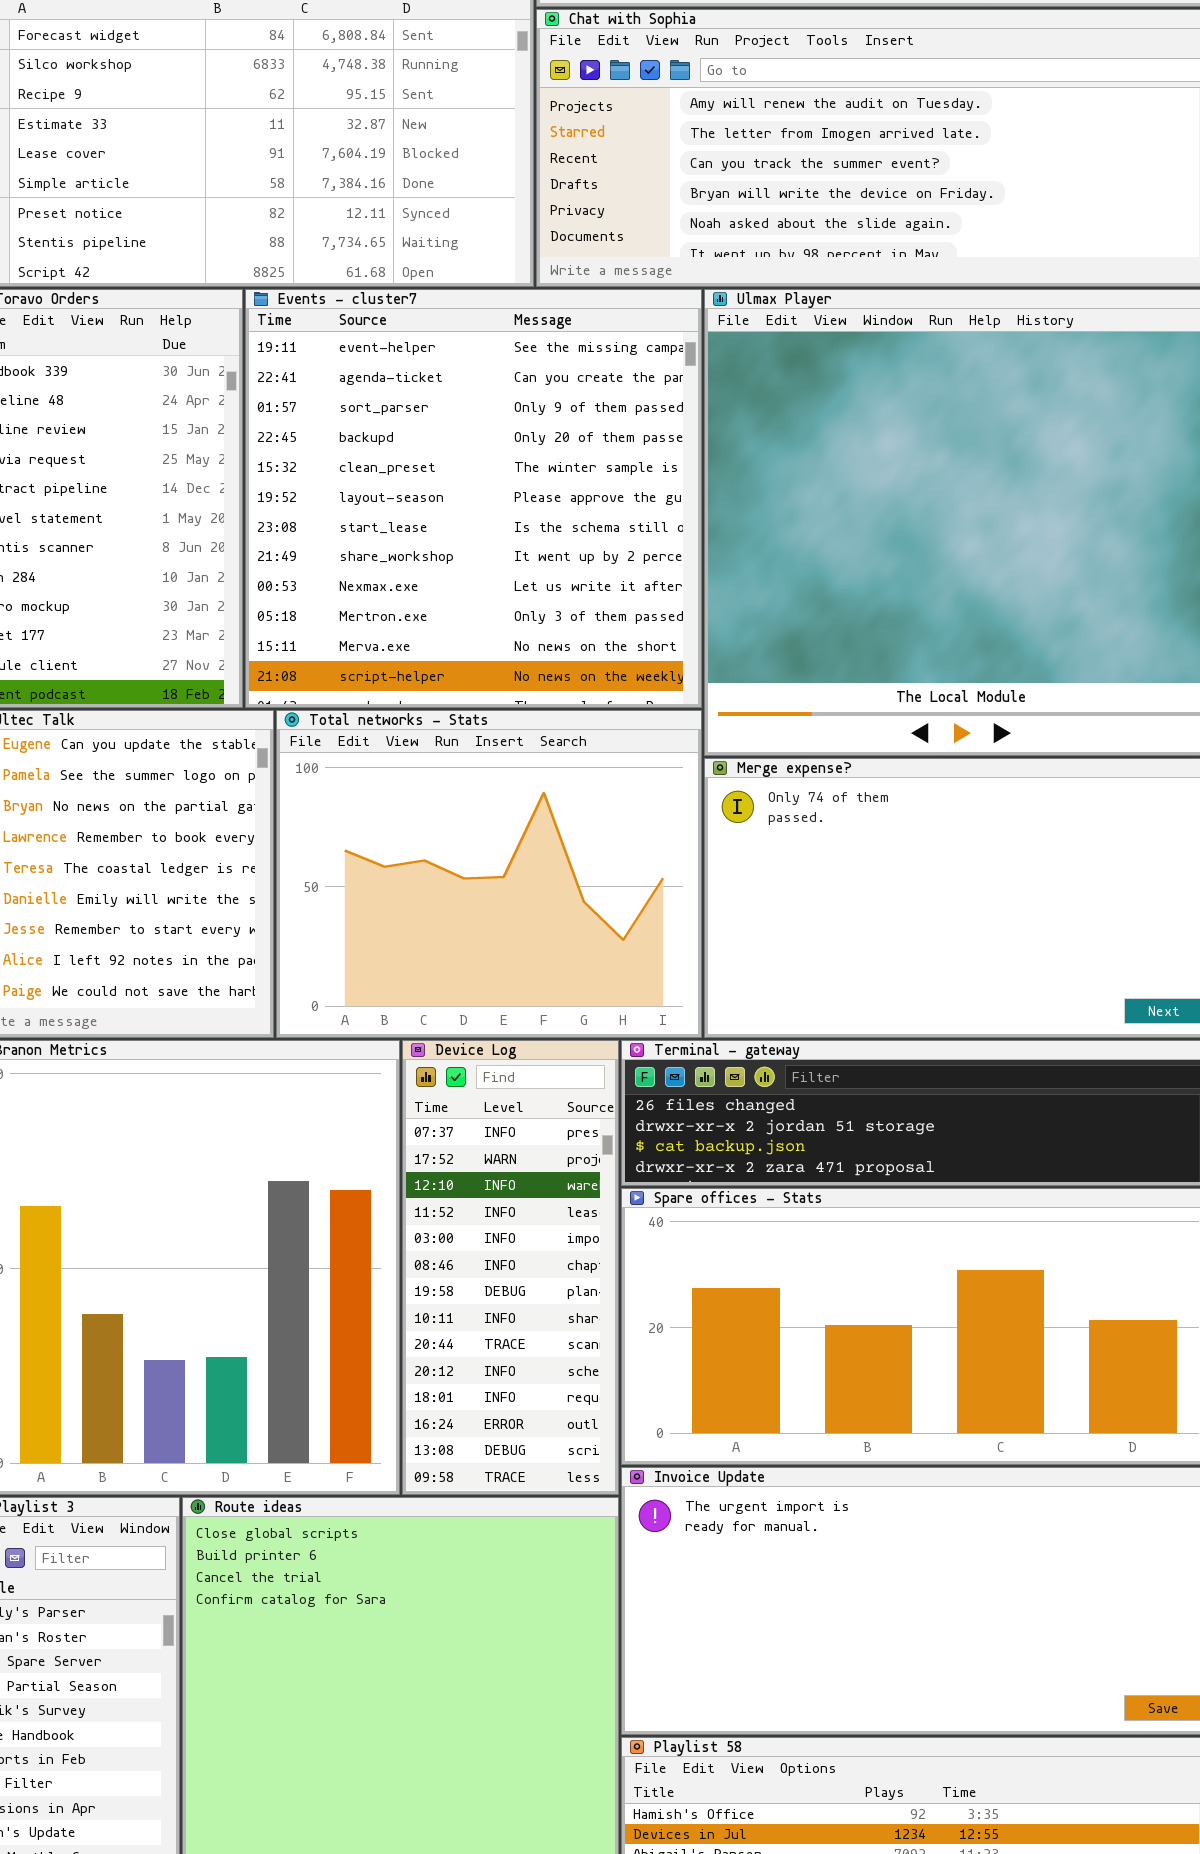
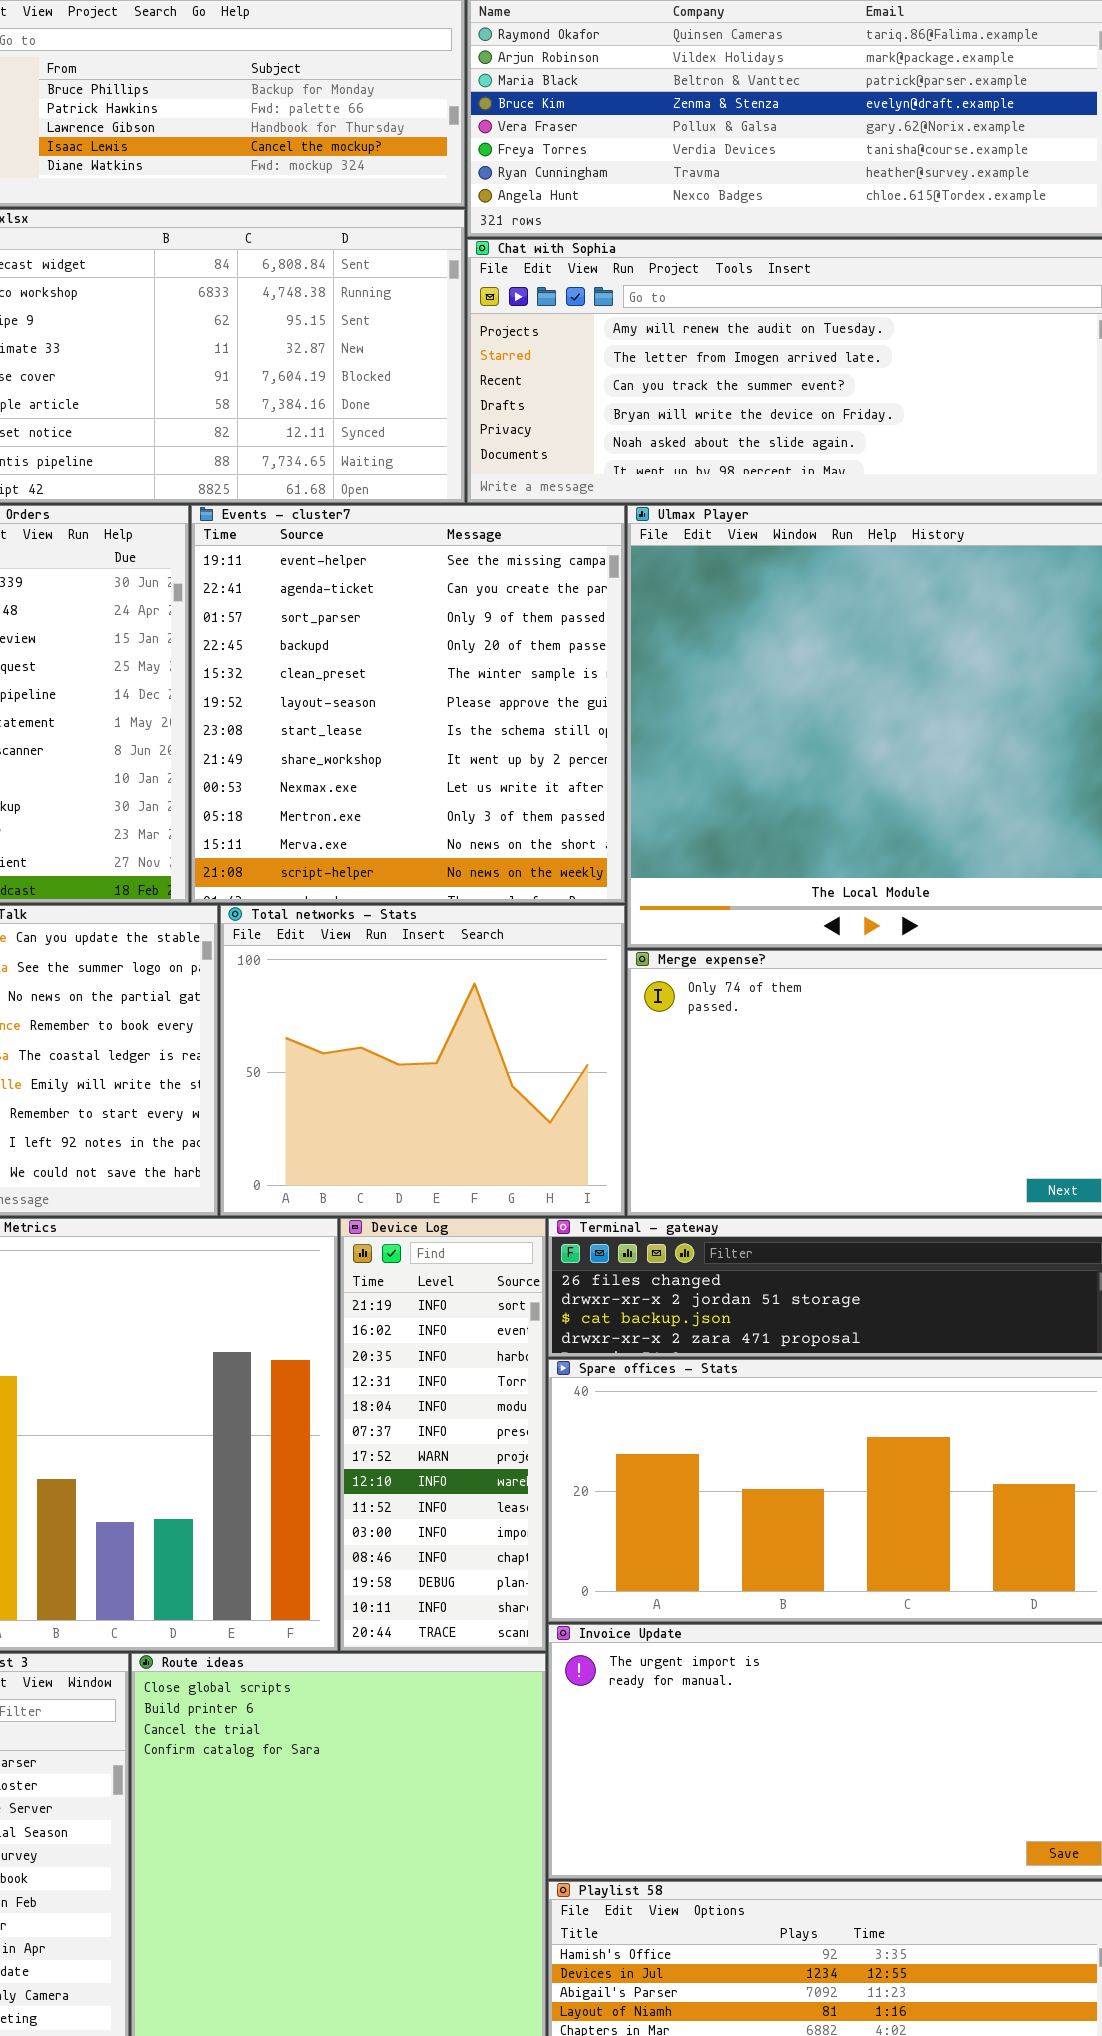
Device Log: [402,1040,619,1495] -> [340,1218,546,1651], scrolled up 5 rows

